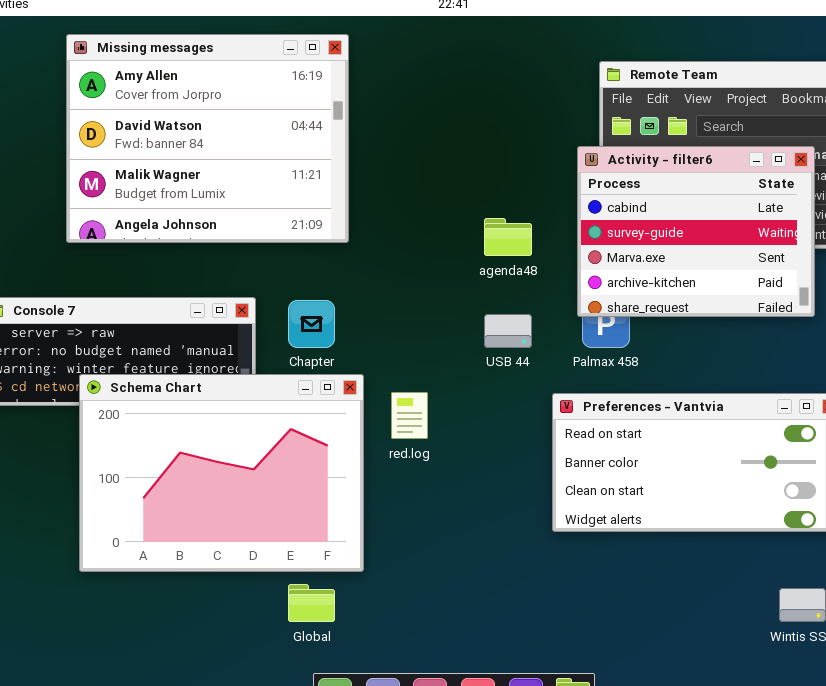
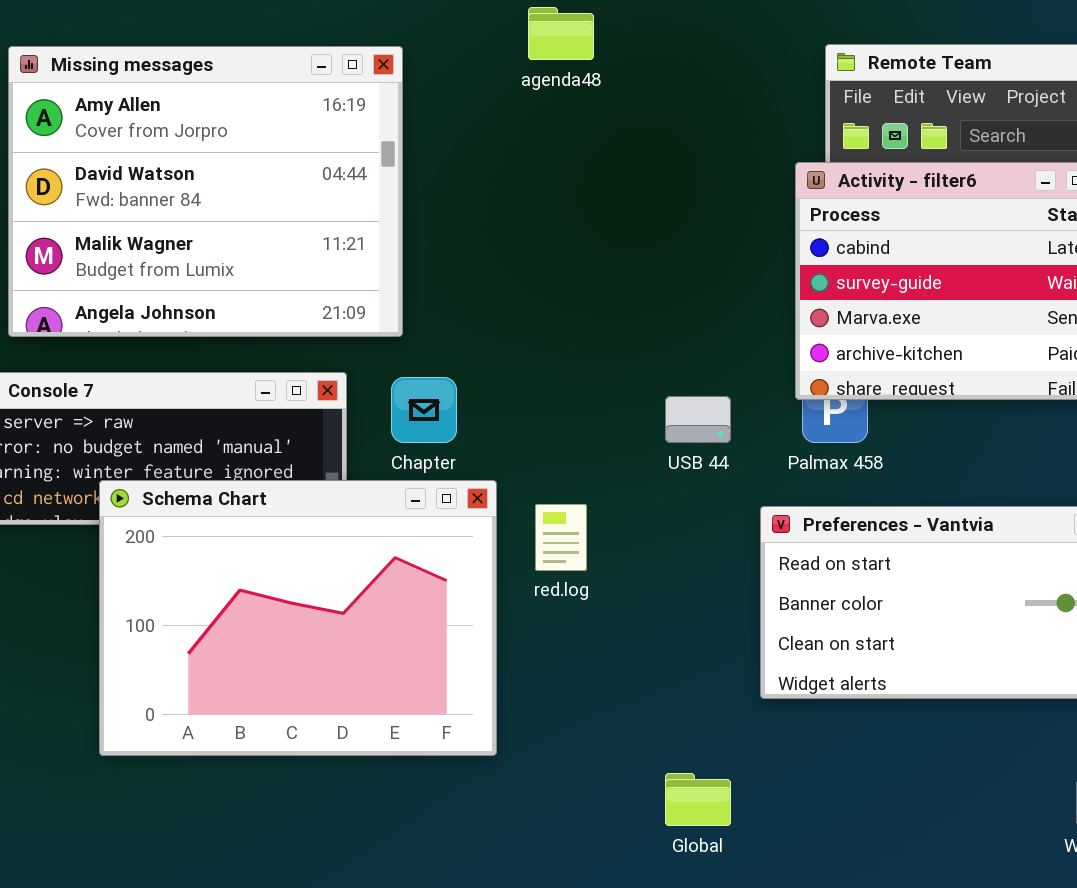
Missing messages: [66,34,349,243] -> [8,46,403,337], moved
agenda48: [484,218,532,256] -> [528,7,594,60], moved
Global: [288,584,335,622] -> [665,773,731,826], moved

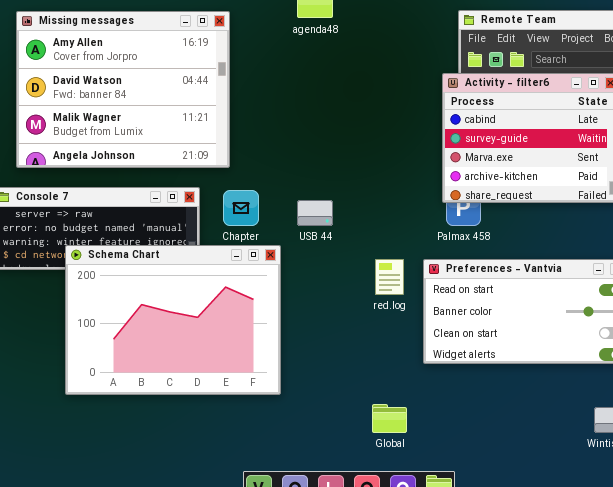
USB 44: [665,396,731,443] -> [297,200,333,226], moved
red.log: [535,504,587,571] -> [375,259,404,295], moved

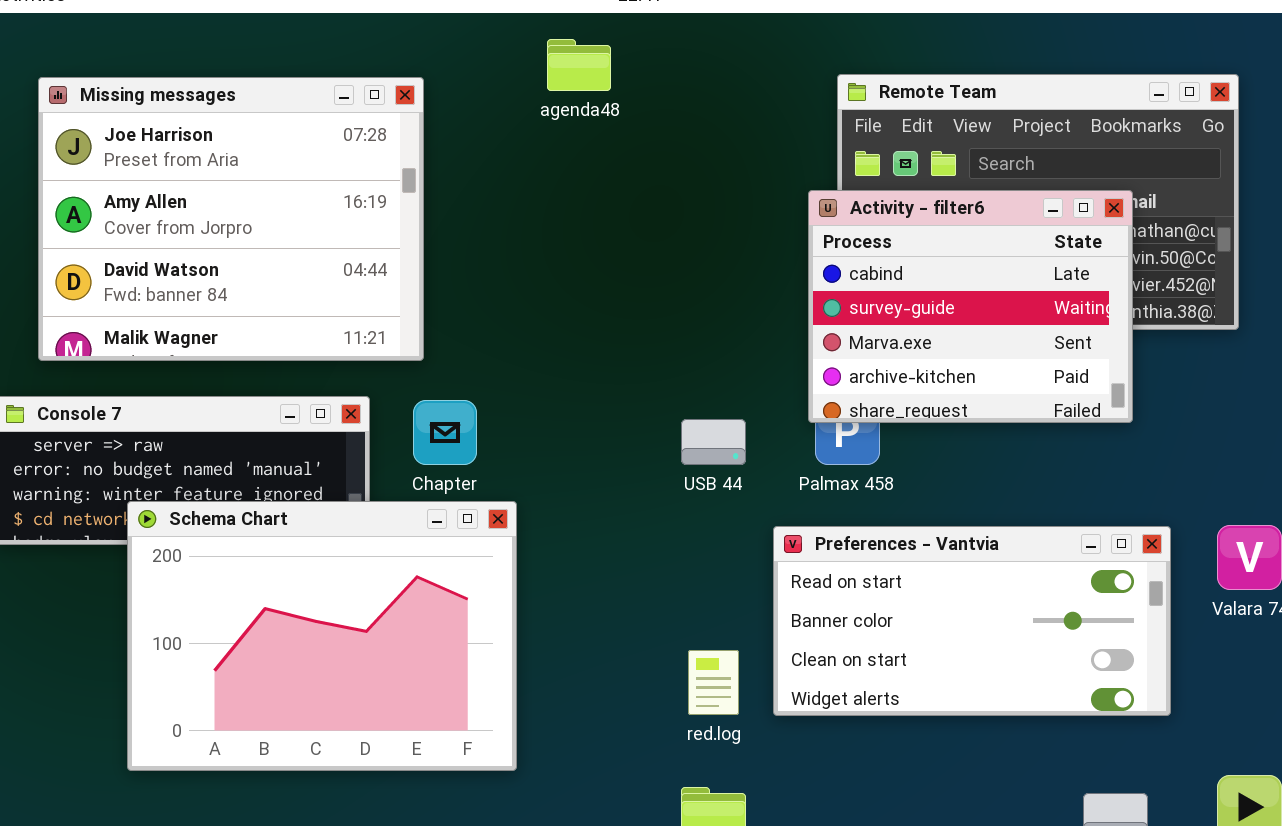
Missing messages: [16,11,230,168] -> [38,77,424,361], scrolled up 1 row
USB 44: [297,200,333,226] -> [681,419,746,465], moved
red.log: [375,259,404,295] -> [688,650,739,715], moved

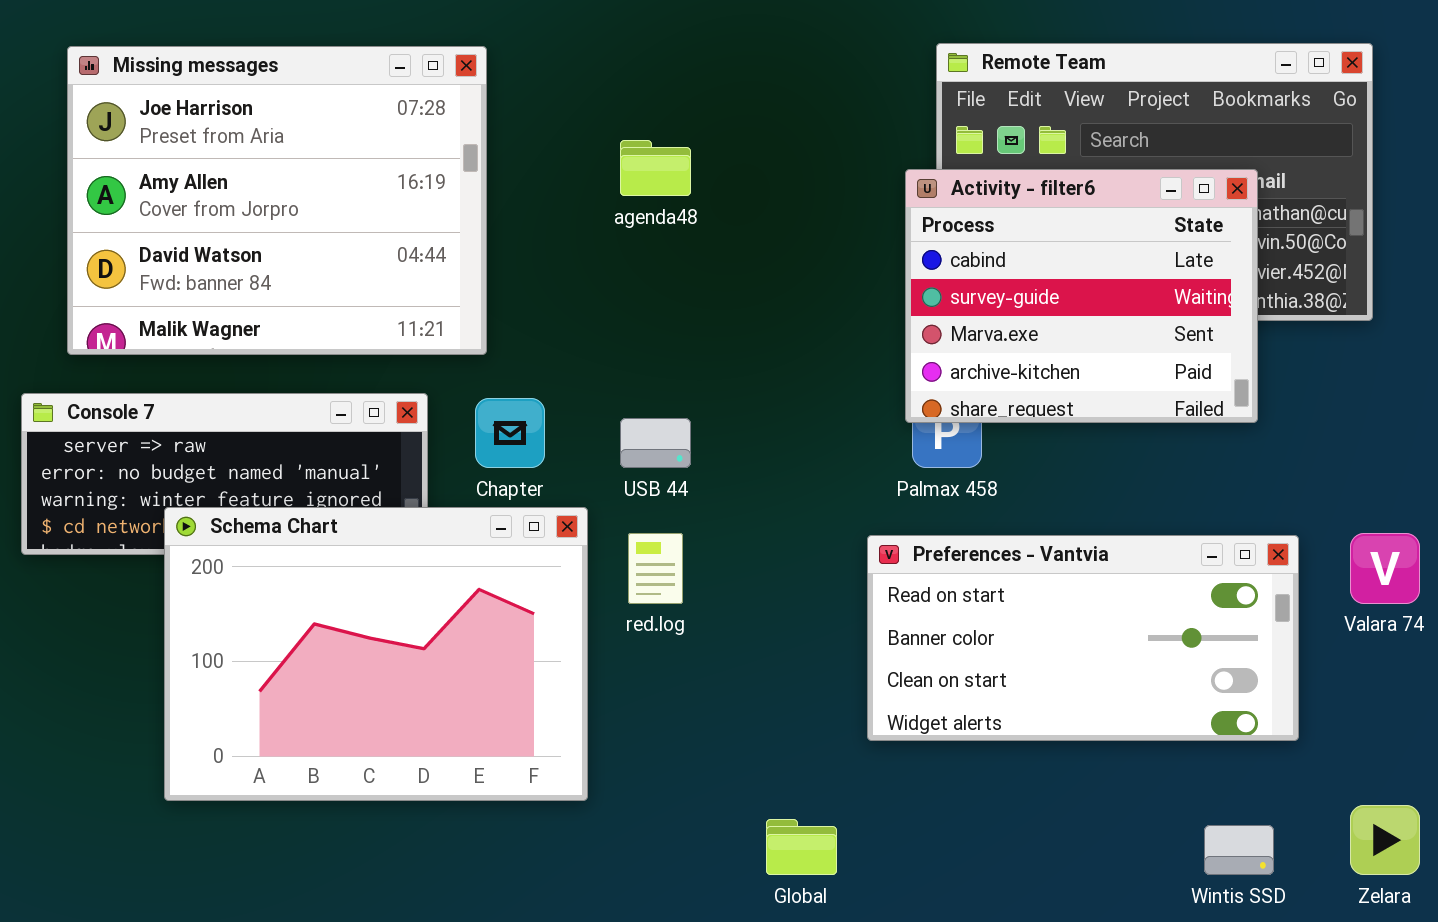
agenda48: [547,39,611,91] -> [620,140,691,196], moved
USB 44: [681,419,746,465] -> [620,418,691,468], moved
red.log: [688,650,739,715] -> [628,533,683,604], moved

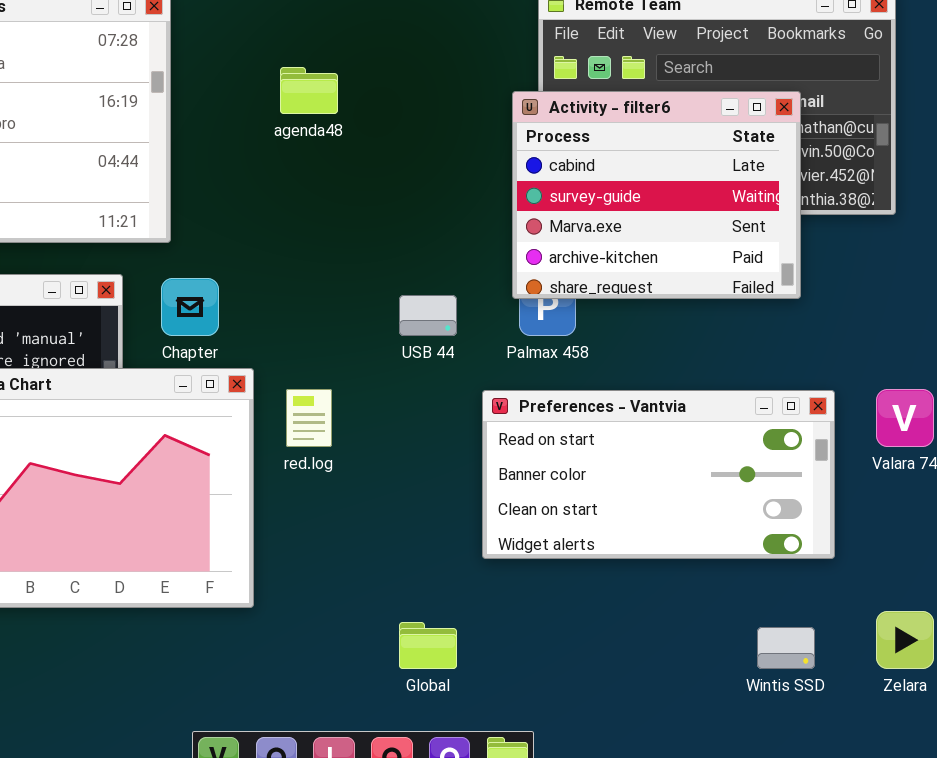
USB 44: [620,418,691,468] -> [399,295,457,336], moved

